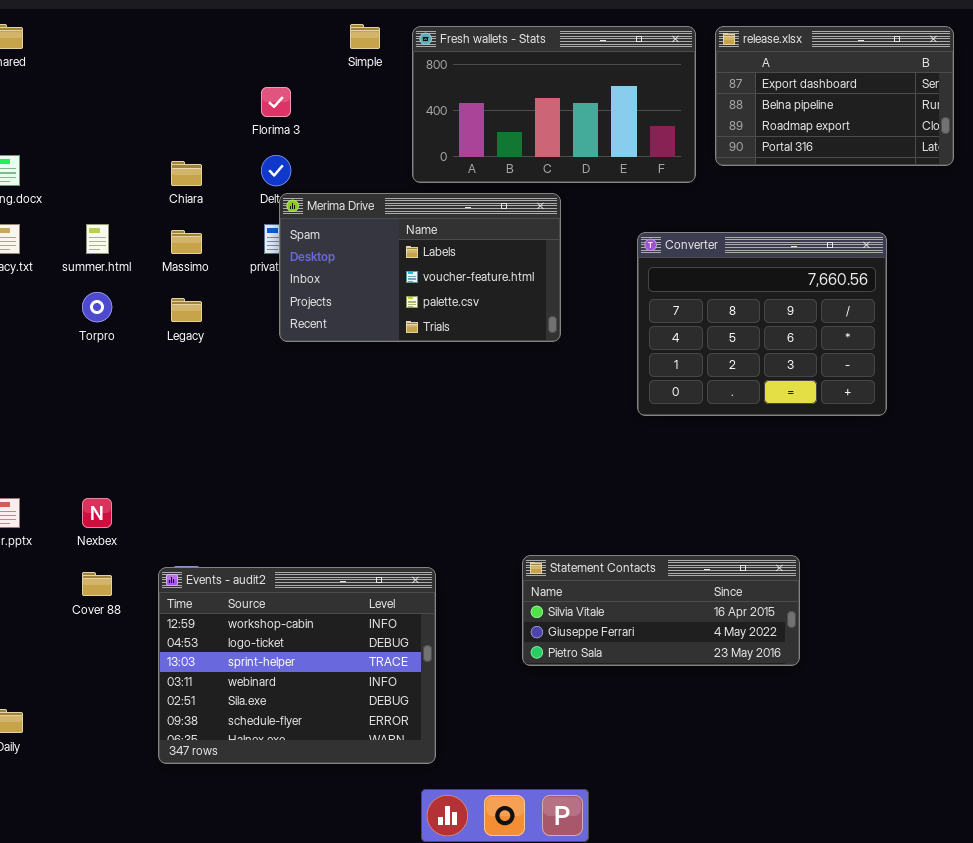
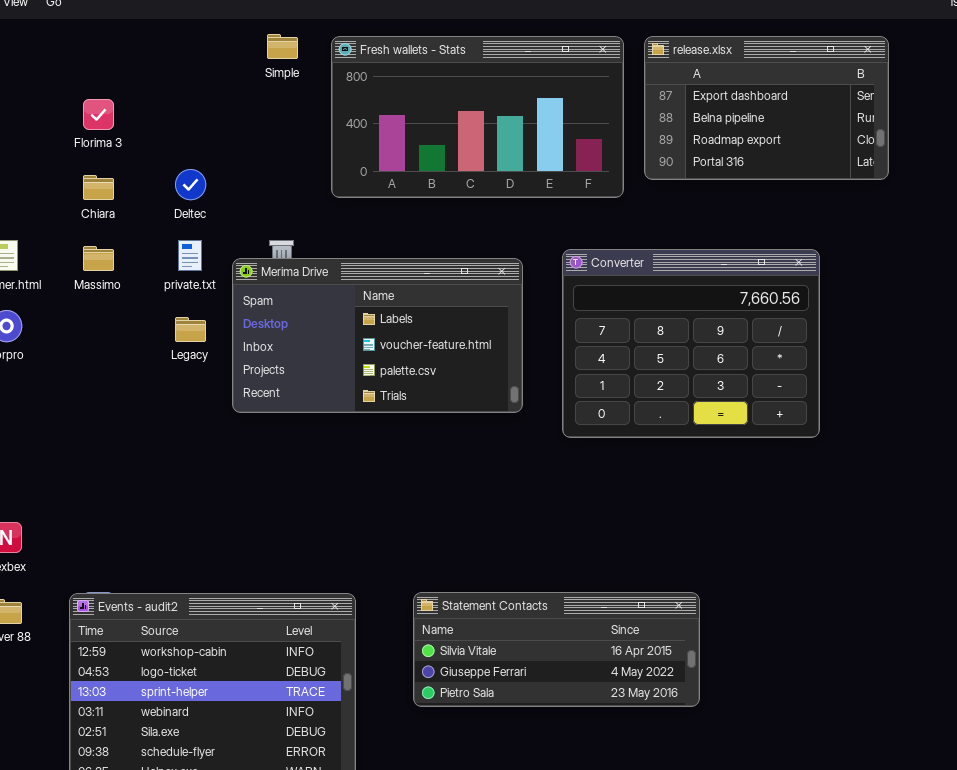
Florima 3: [261,87,291,117] -> [83,99,114,130], moved
Merima Drive: [279,193,561,342] -> [232,258,523,413], moved
Legacy: [171,298,202,322] -> [175,317,206,342], moved
Statement Contacts: [522,555,800,666] -> [413,592,700,707], moved

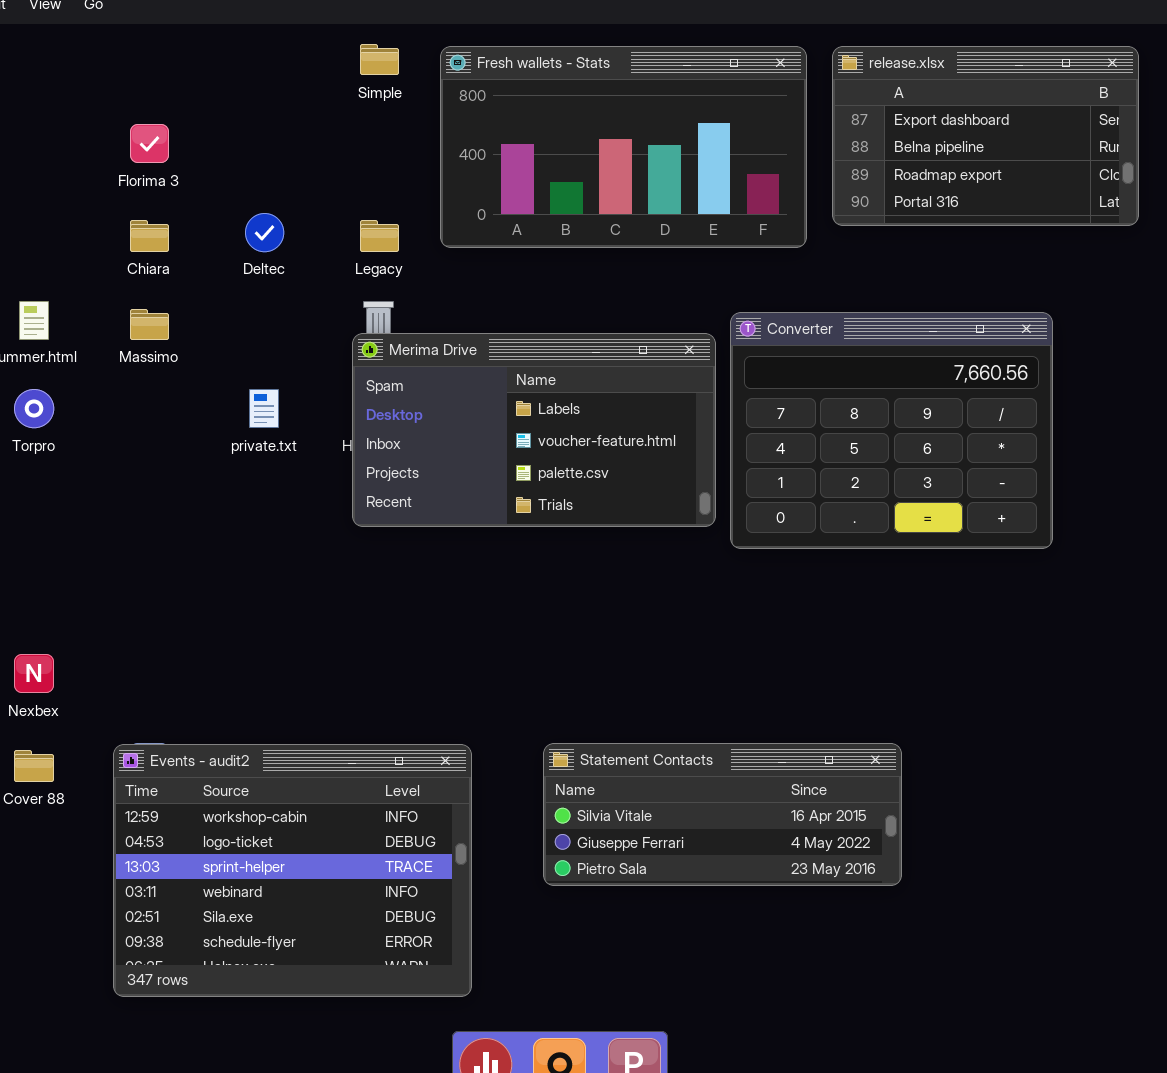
private.txt: [178,240,202,271] -> [249,389,279,428], moved
Merima Drive: [232,258,523,413] -> [352,333,716,527], moved
Legacy: [175,317,206,342] -> [360,220,399,252], moved

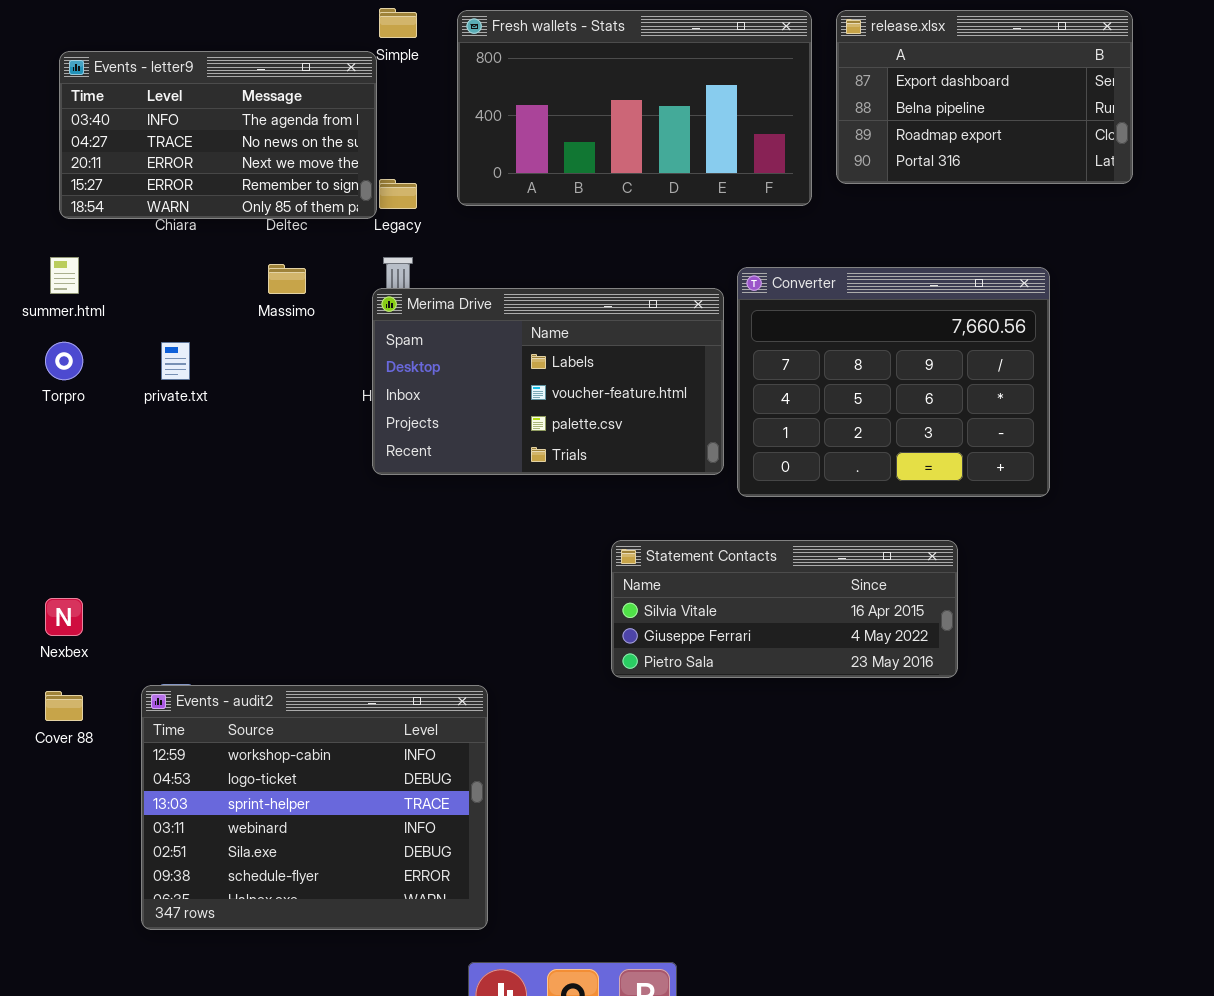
Events - letter9: none -> [59,51,377,219], opened
Massimo: [130,309,169,340] -> [268,264,306,294], moved
private.txt: [249,389,279,428] -> [161,342,190,380], moved
Statement Contacts: [543,743,902,886] -> [611,540,958,678], moved

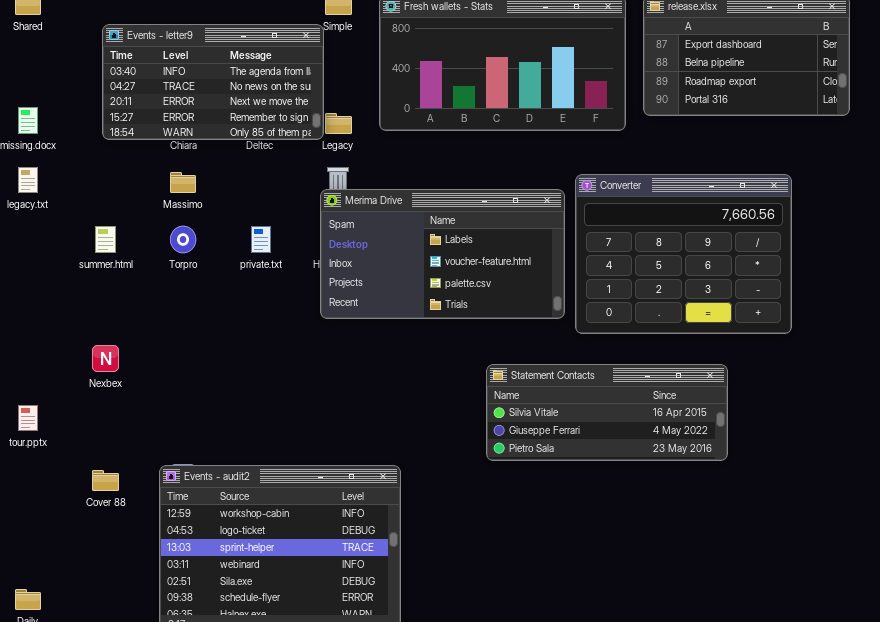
summer.html: [50,257,79,294] -> [95,226,116,253], moved
Massimo: [268,264,306,294] -> [170,172,196,193], moved
Torpro: [45,342,83,380] -> [170,226,196,253], moved
private.txt: [161,342,190,380] -> [251,226,271,253], moved
Nexbex: [45,598,83,636] -> [92,345,119,372], moved

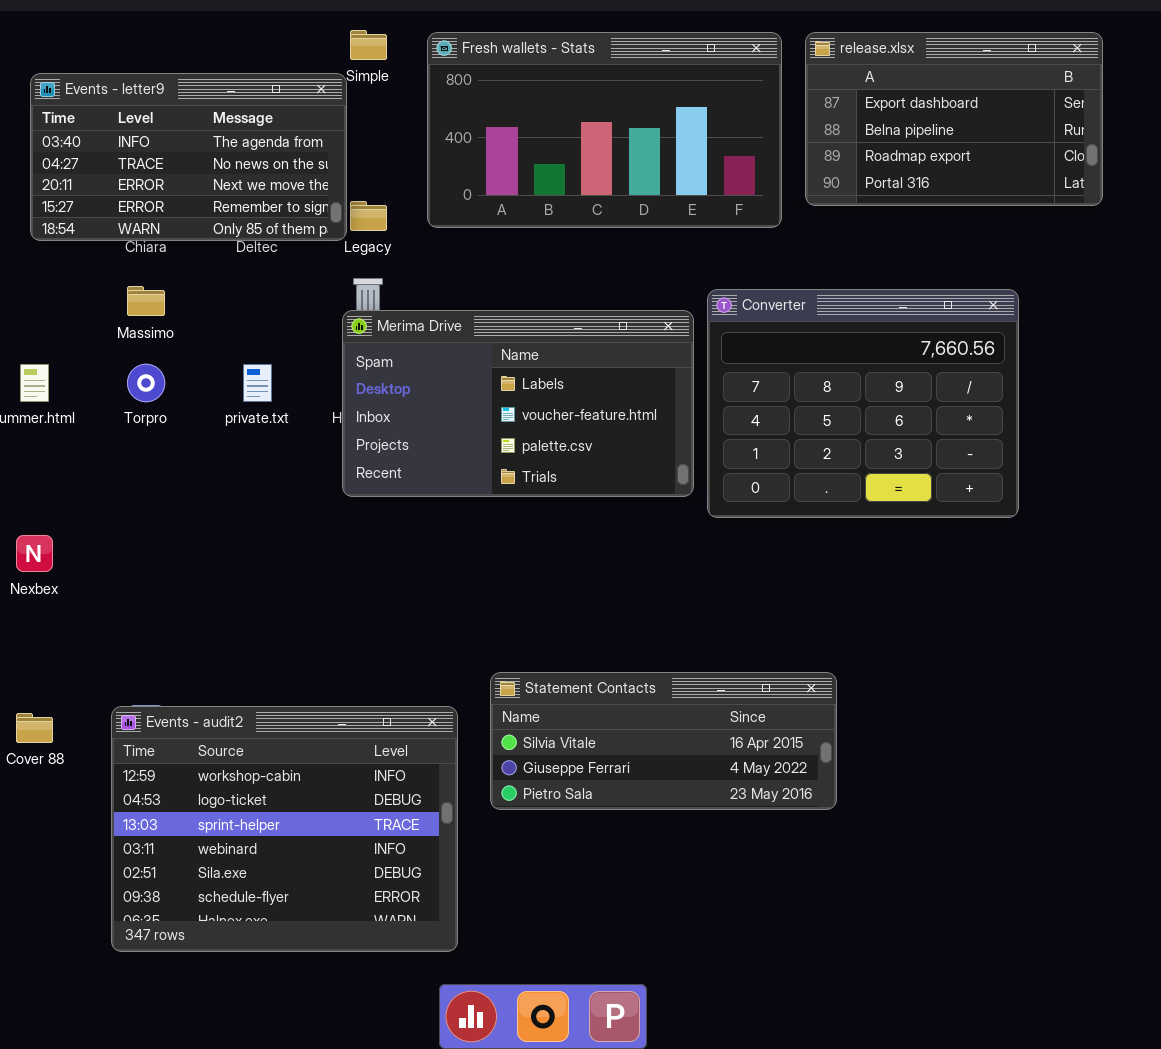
Statement Contacts: [486,364,728,461] -> [490,672,837,810], moved

